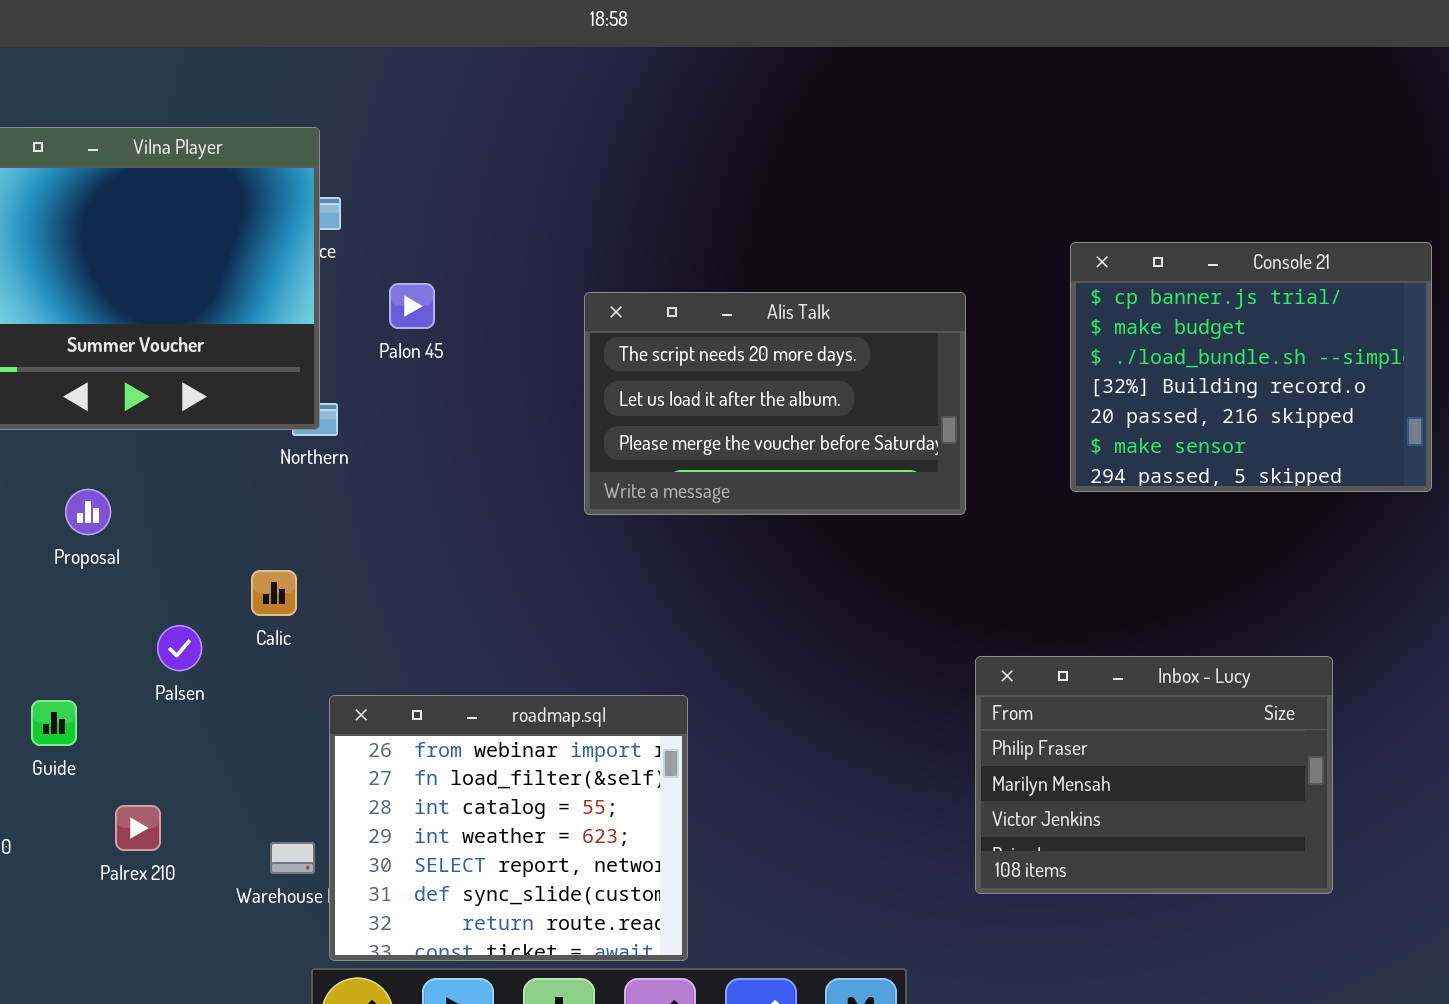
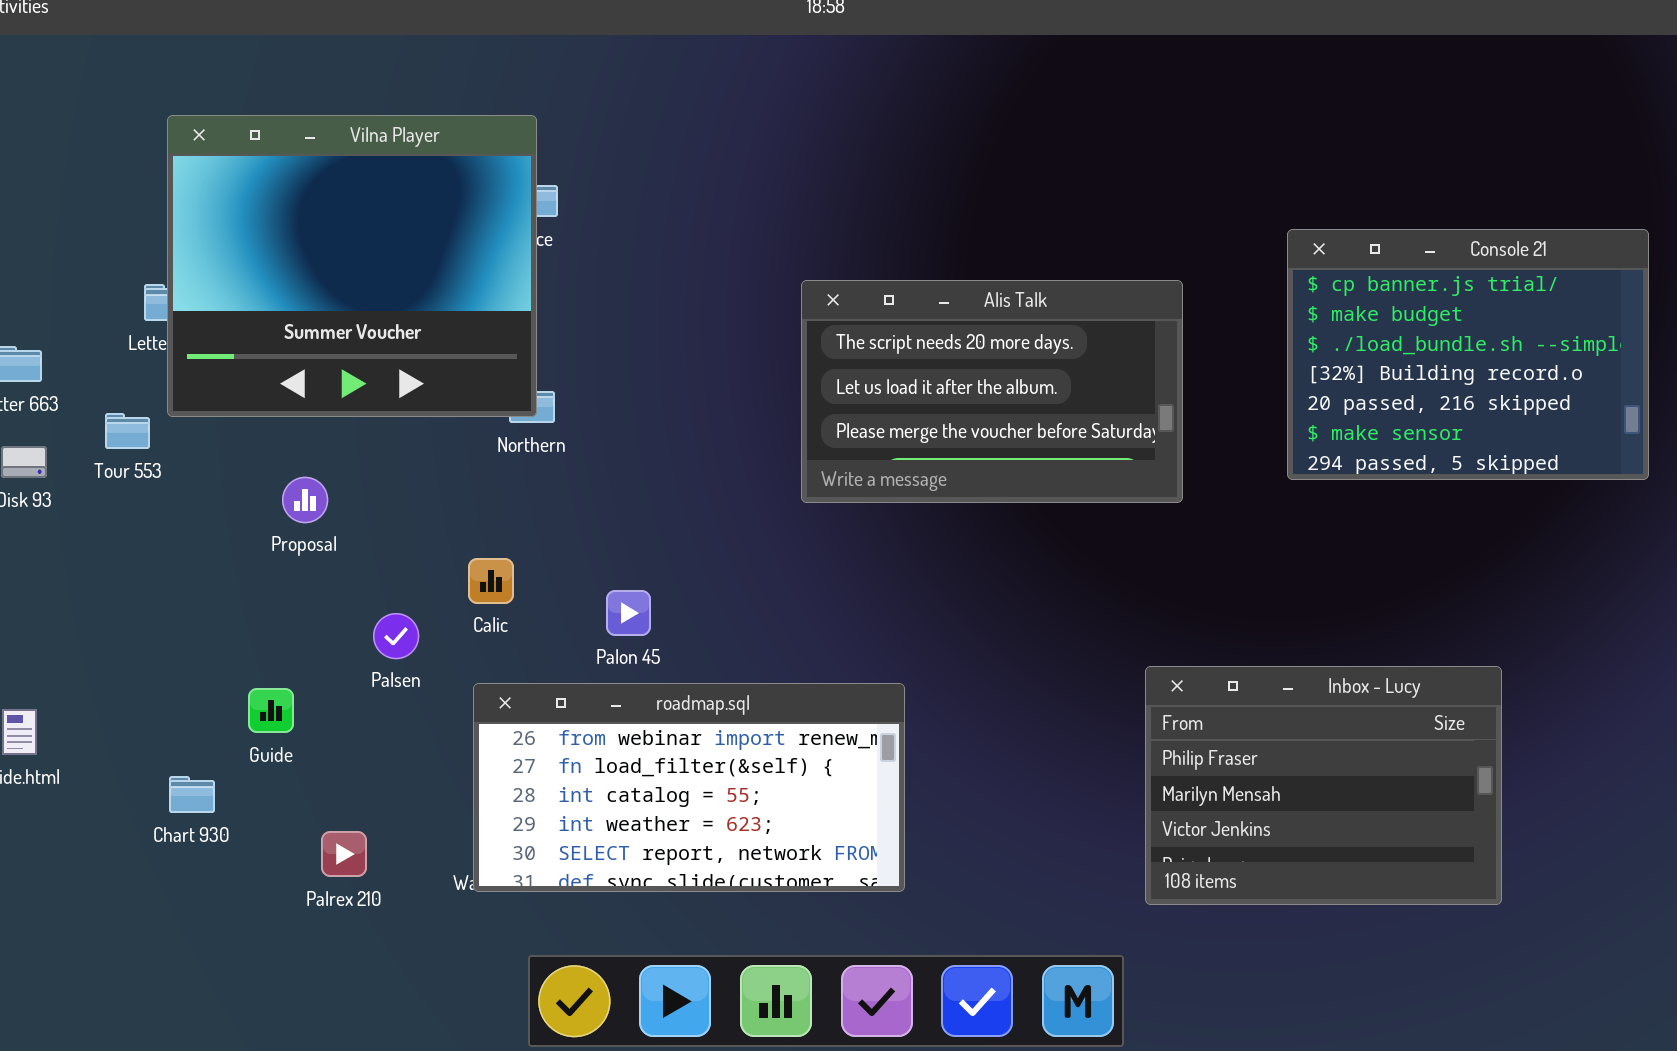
Palon 45: [389,283,435,329] -> [606,590,651,636], moved
Inbox - Lucy: [975,656,1333,894] -> [1145,666,1502,905], moved
roadmap.sql: [329,695,688,961] -> [473,683,905,892], resized
Palrex 210: [115,805,161,851] -> [321,831,367,877], moved

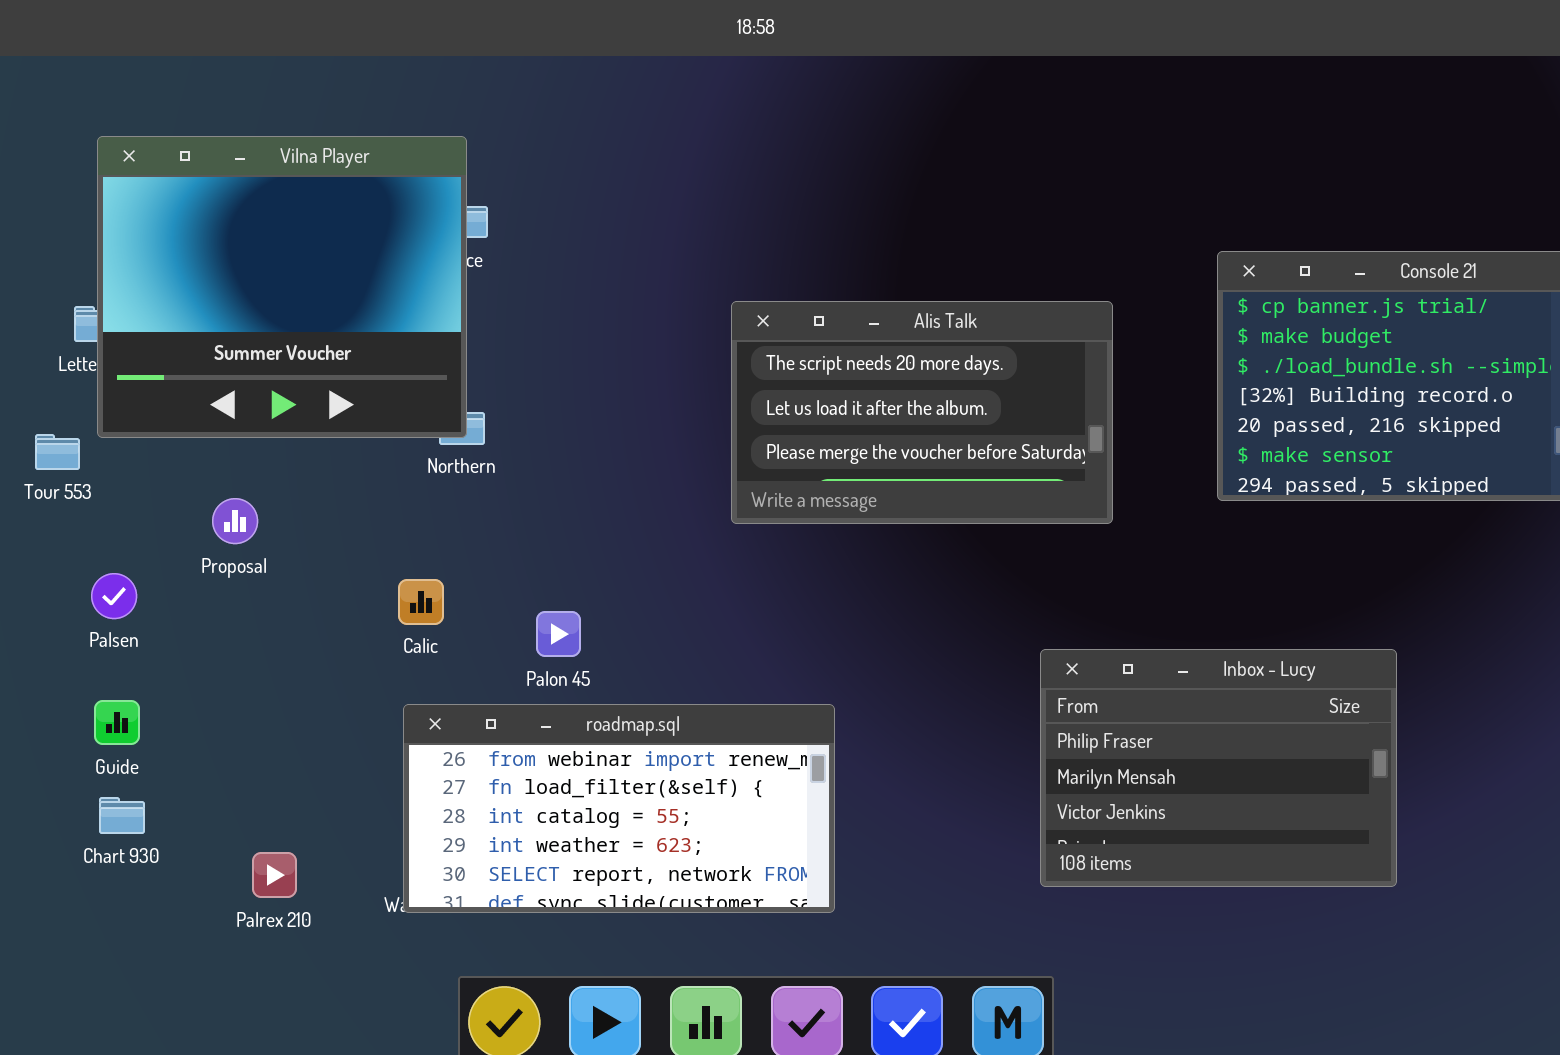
Palsen: [373,613,419,659] -> [91,573,137,619], moved
Inbox - Lucy: [1145,666,1502,905] -> [1040,649,1397,887], moved
Guide: [248,688,294,733] -> [94,700,140,745], moved

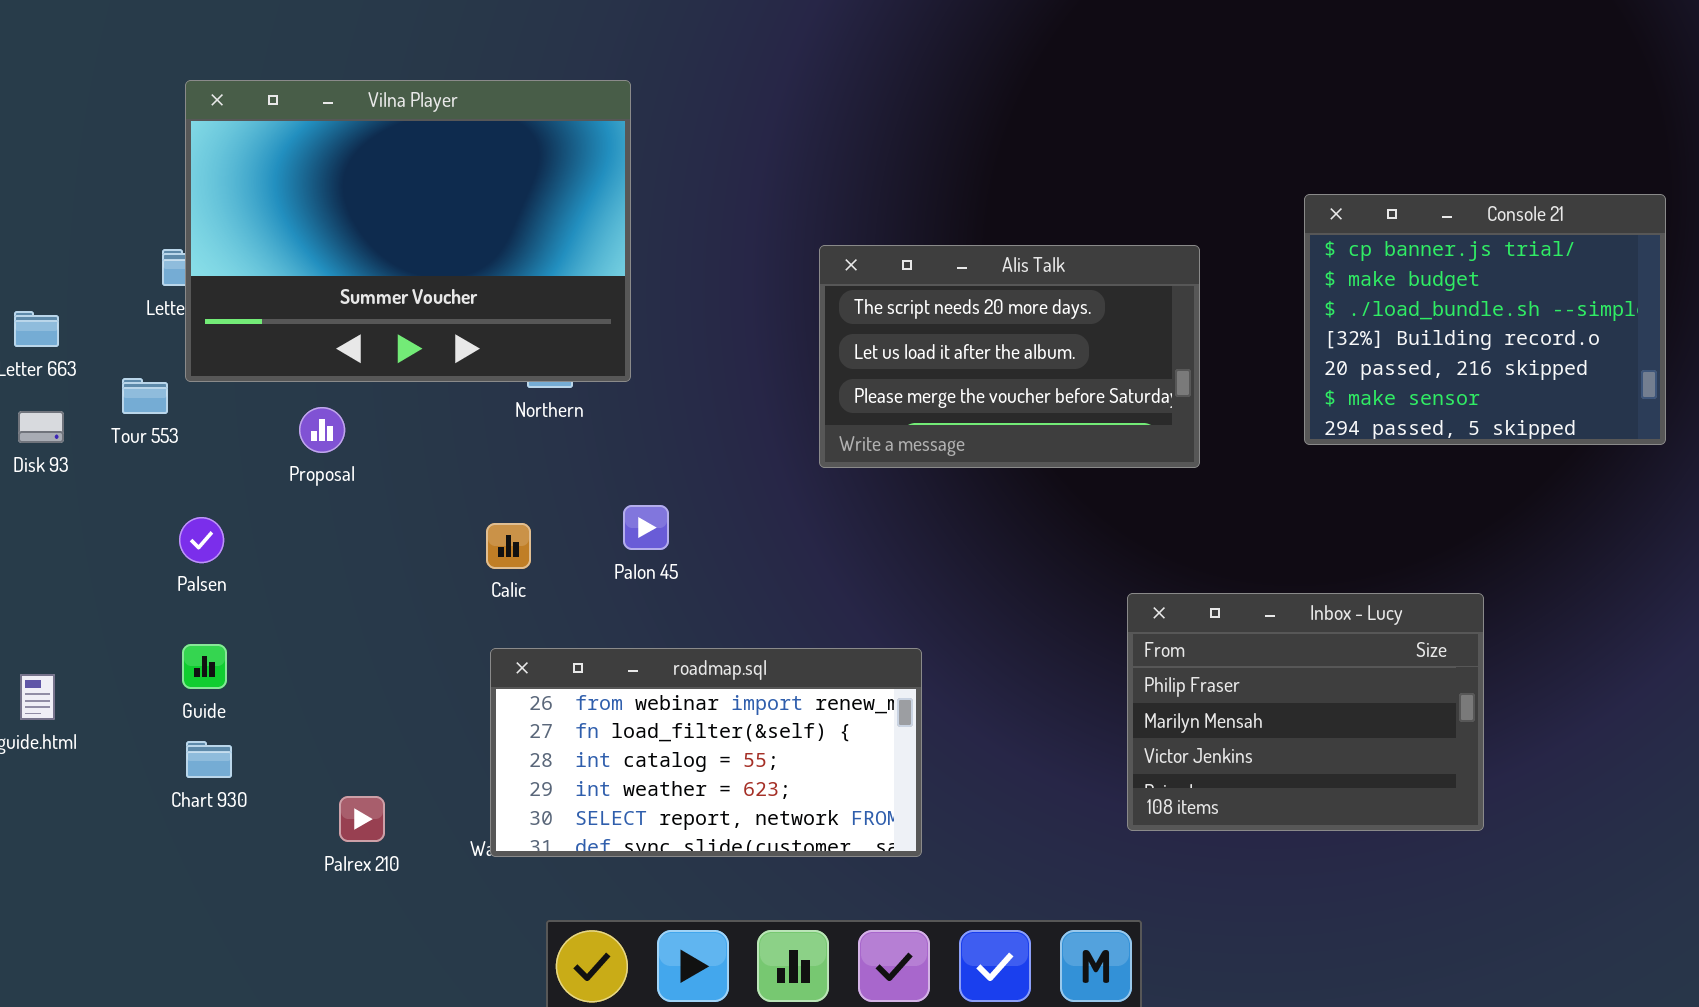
Vilna Player: [97,136,467,438] -> [185,80,631,382], resized
Proposal: [212,498,258,544] -> [299,407,345,453], moved
Palon 45: [536,611,581,657] -> [623,505,669,550], moved

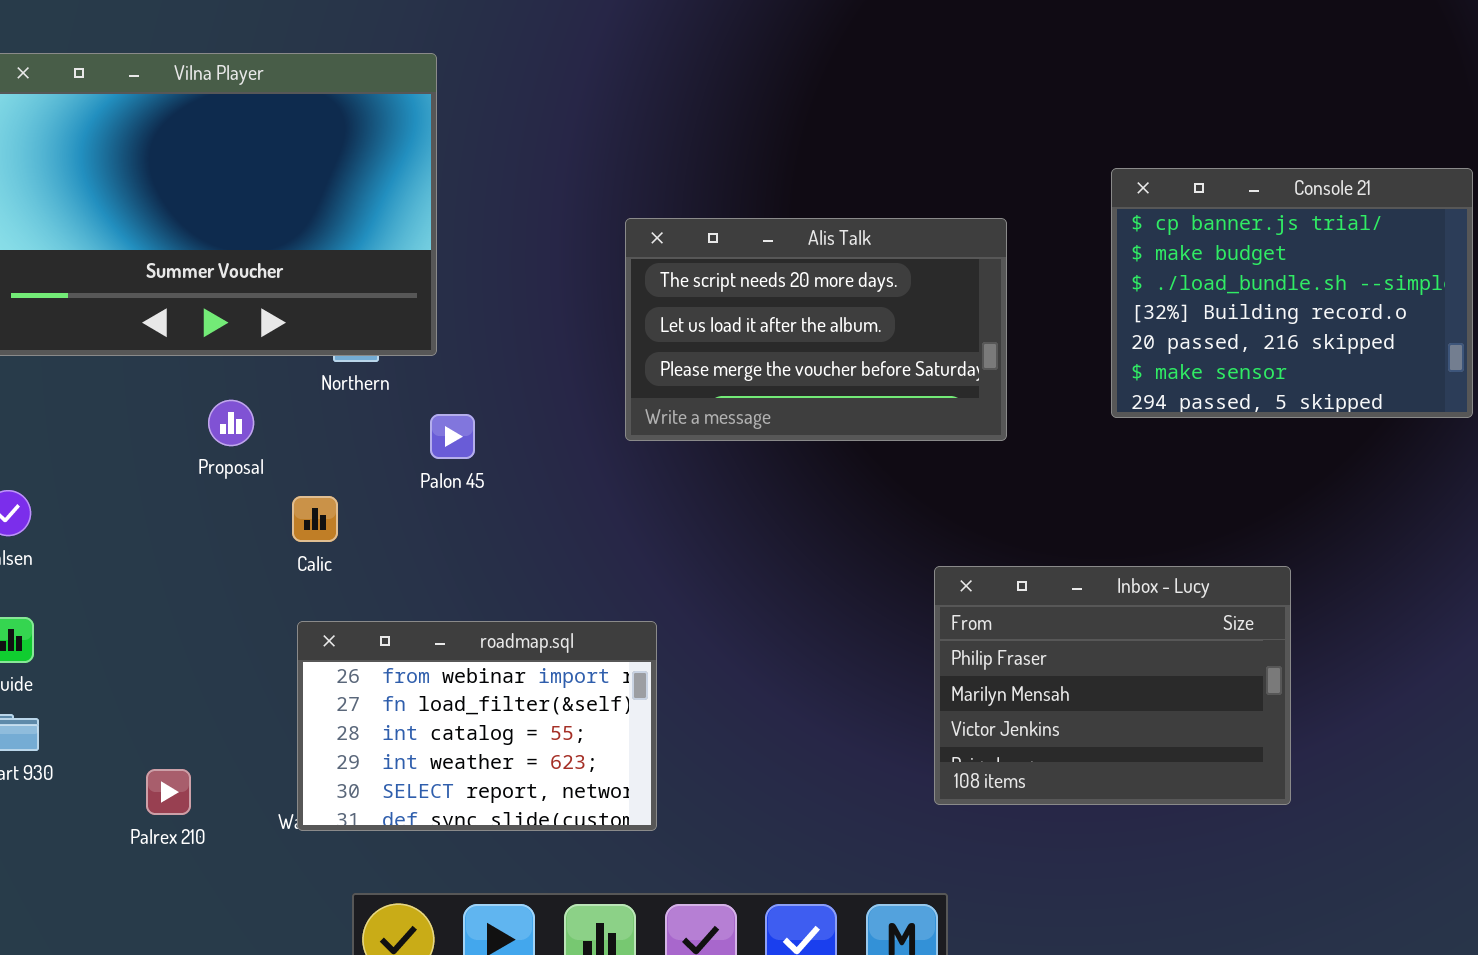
Proposal: [299,407,345,453] -> [208,400,254,446], moved
Palon 45: [623,505,669,550] -> [430,414,475,459], moved
roadmap.sql: [490,648,922,857] -> [297,621,657,831], resized

